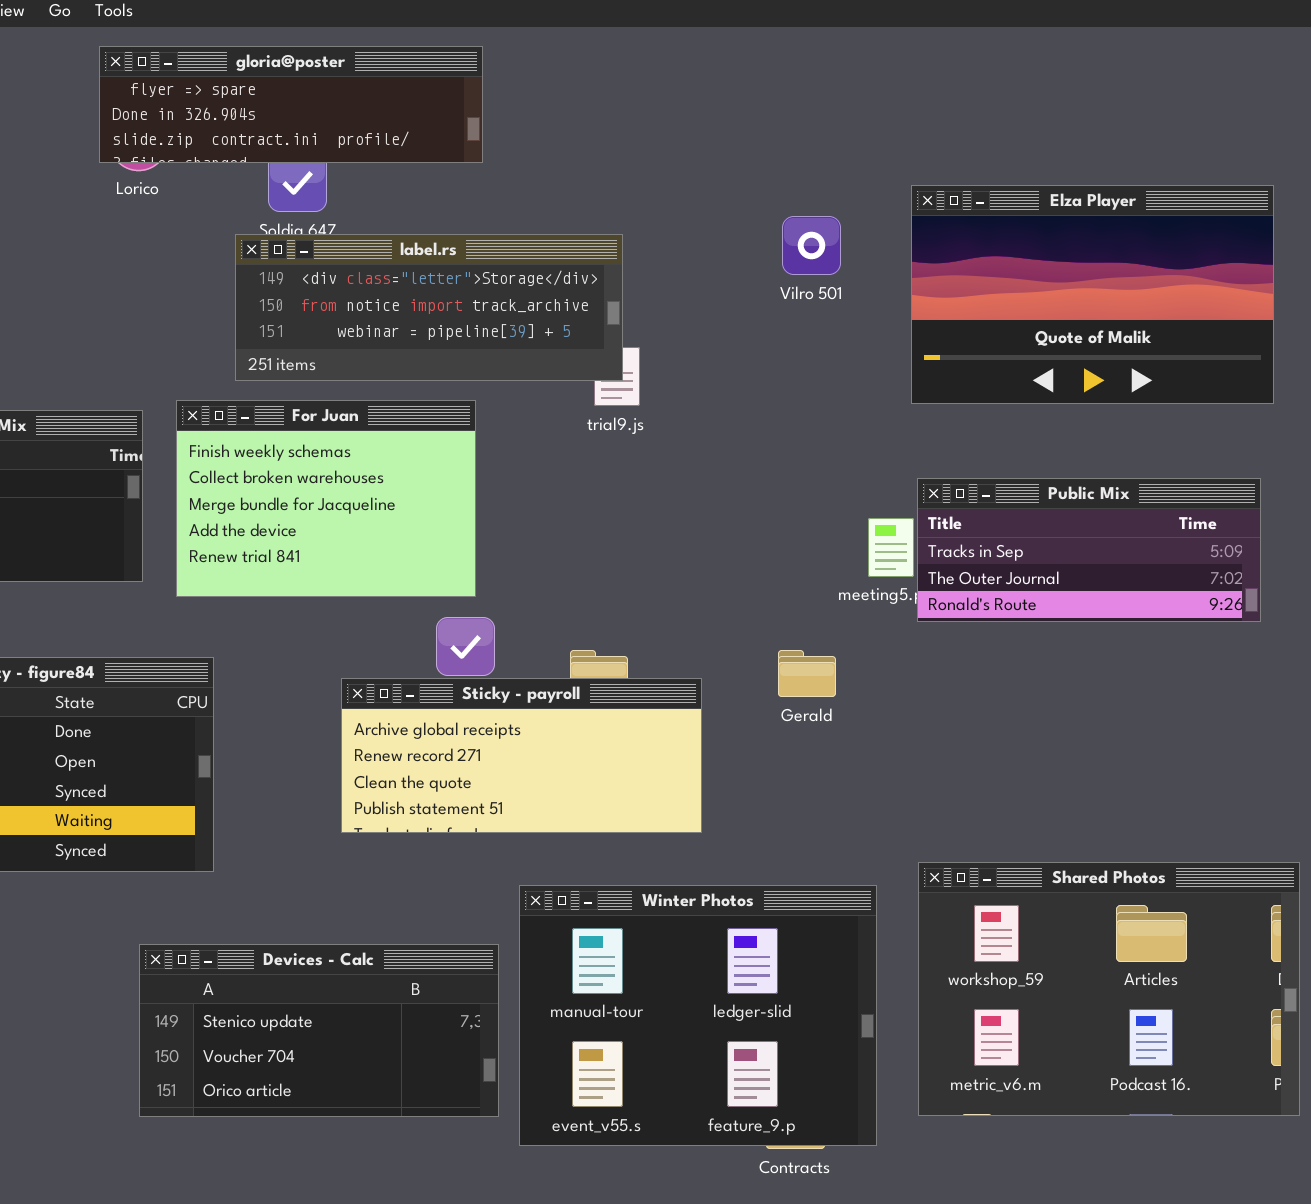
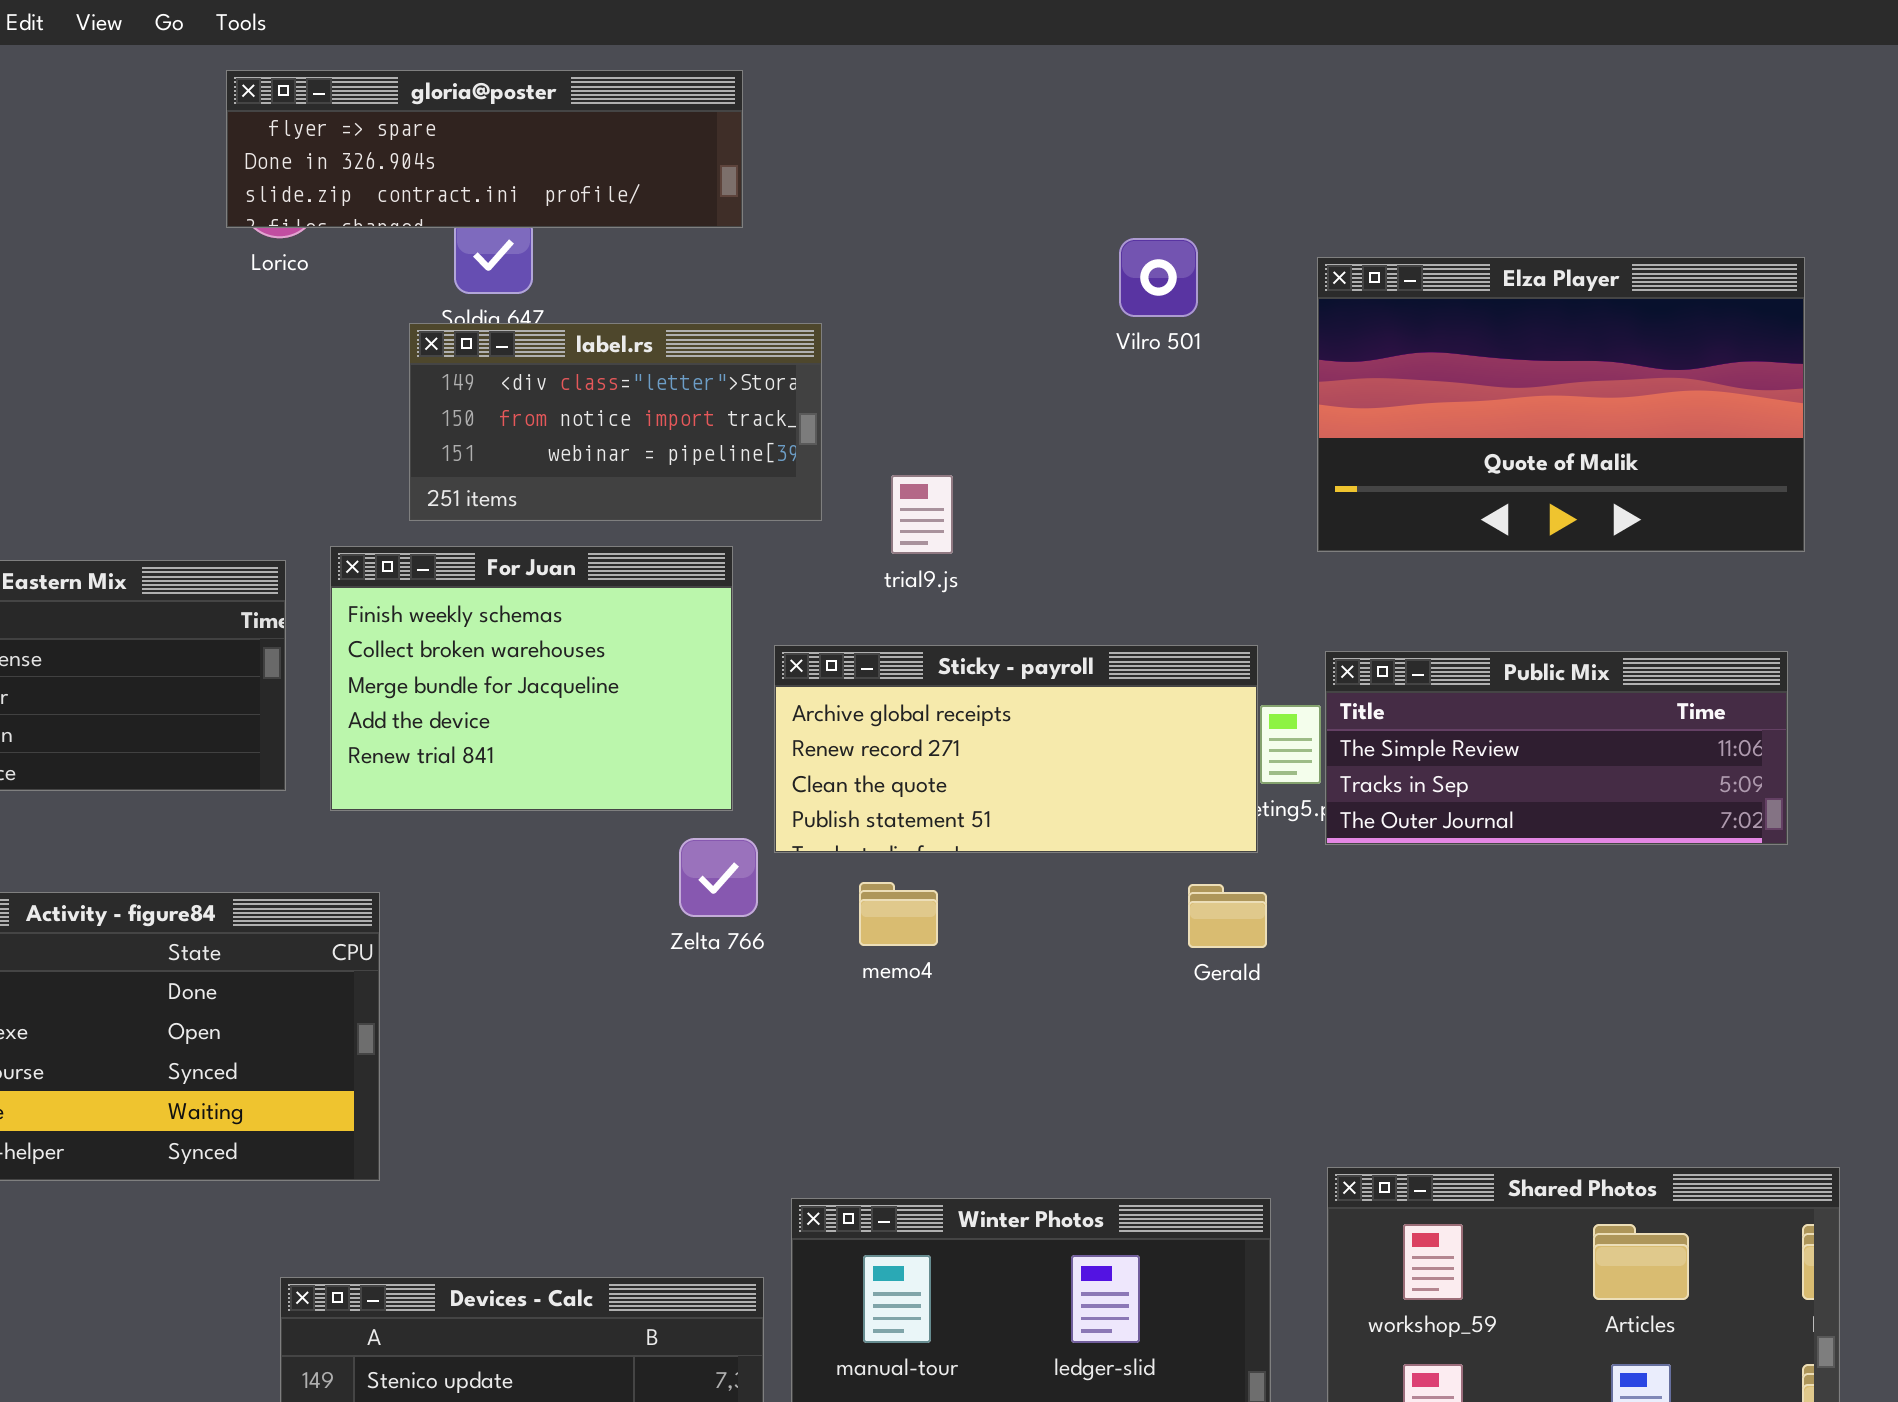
Vilro 501: [782,216,841,275] -> [1119,238,1198,317], moved
label.rs: [235,234,623,381] -> [409,323,822,521], resized
Public Mix: [917,478,1261,622] -> [1325,651,1788,845], scrolled up 1 row
Gerald: [778,650,836,697] -> [1188,884,1267,948], moved
Sticky - payroll: [341,678,702,833] -> [774,645,1258,853], moved

